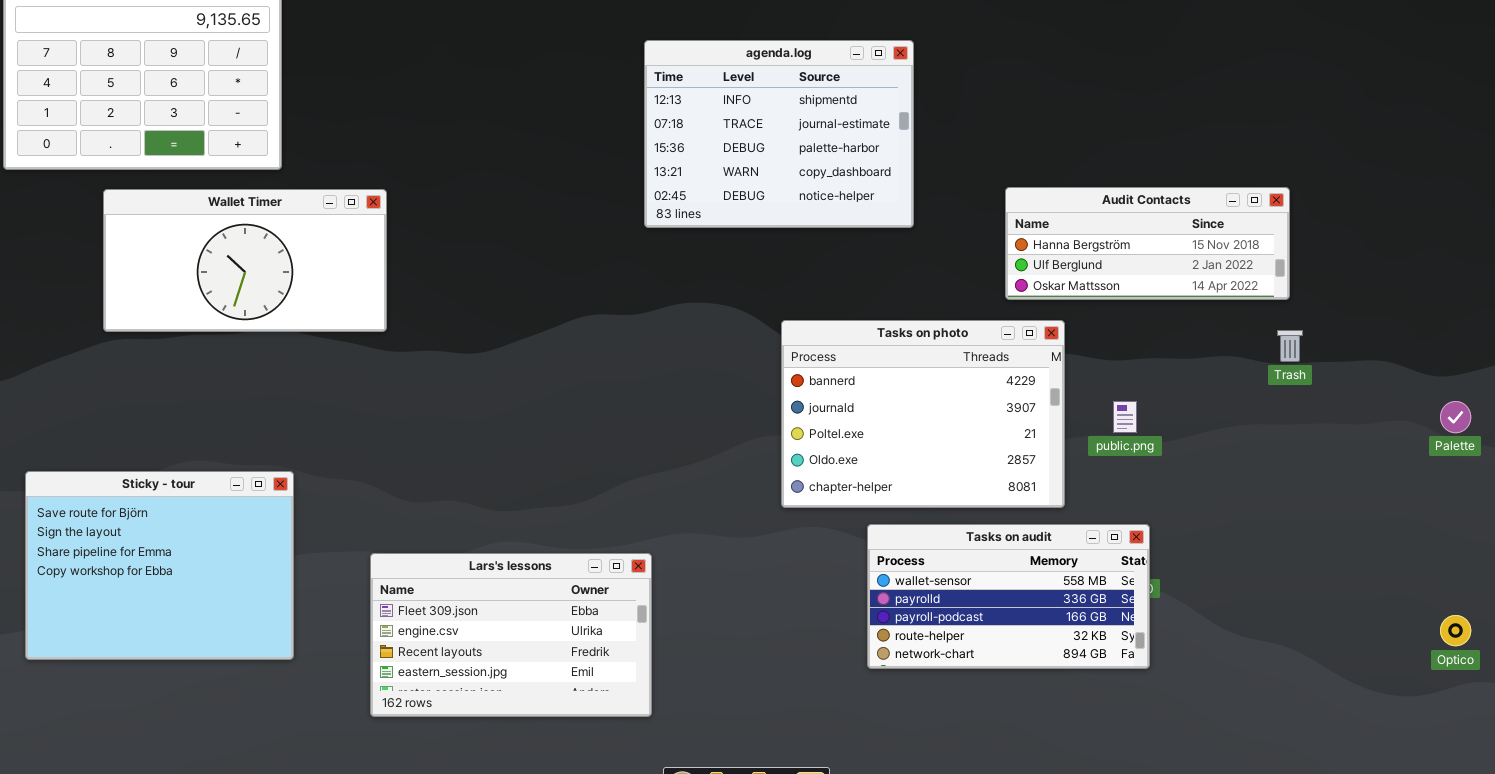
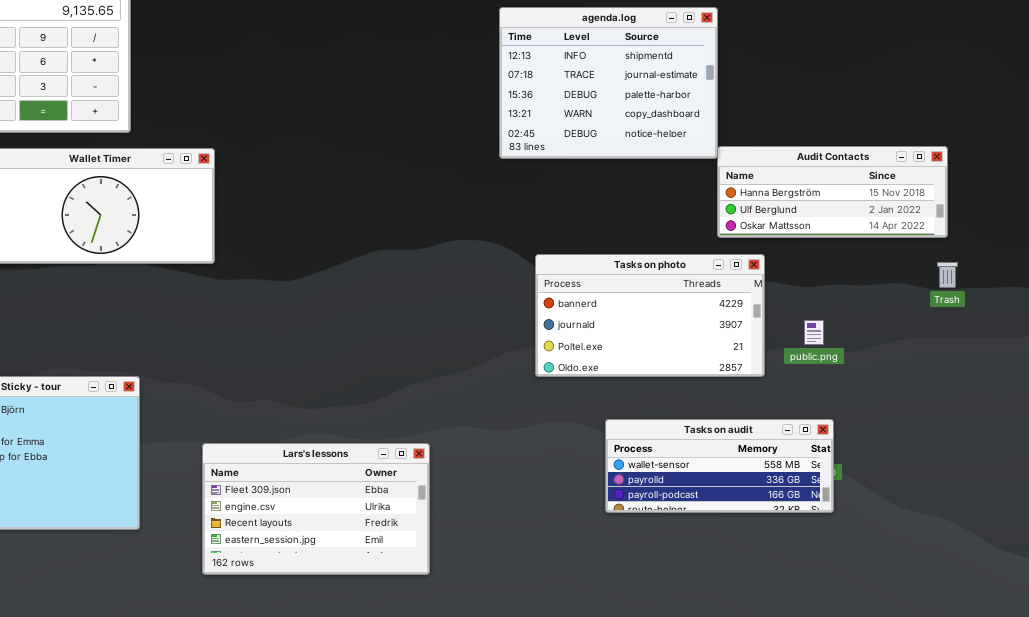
agenda.log: [644,40,914,228] -> [499,7,718,159], moved
Tasks on photo: [781,320,1065,508] -> [535,254,765,377], resized
Tasks on audit: [867,524,1150,669] -> [605,419,834,513], resized

